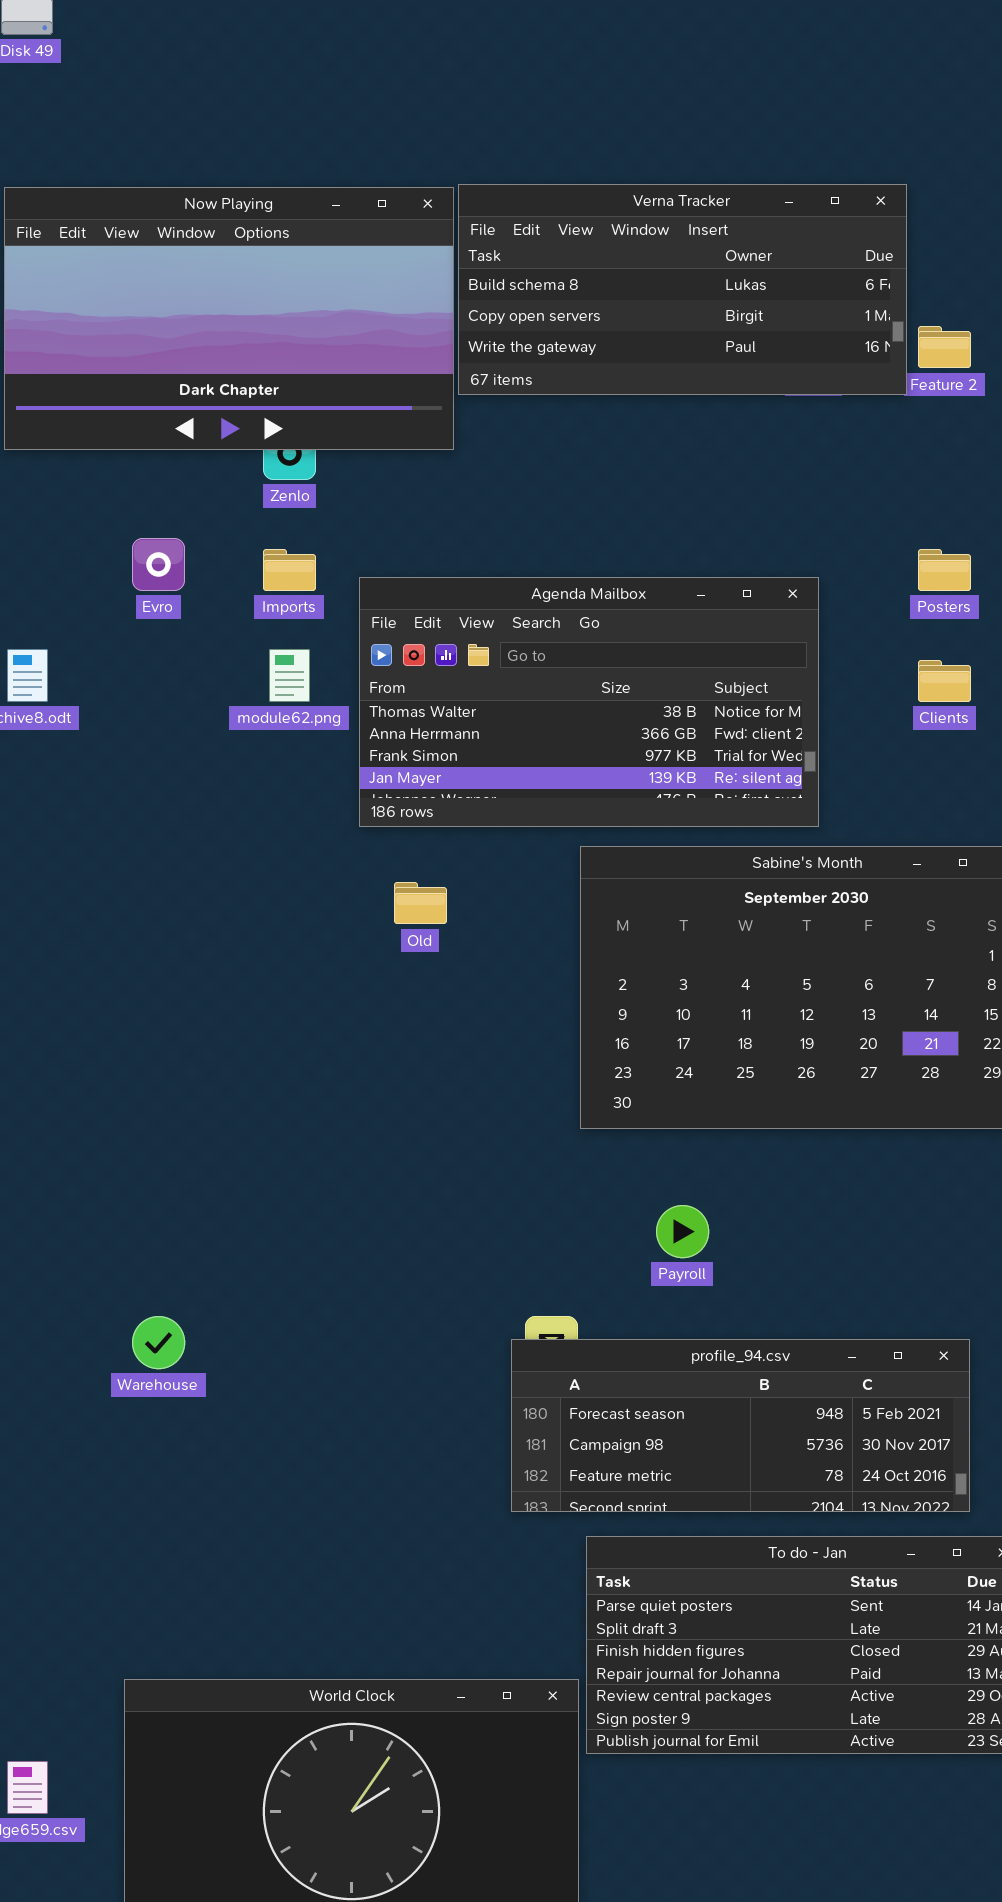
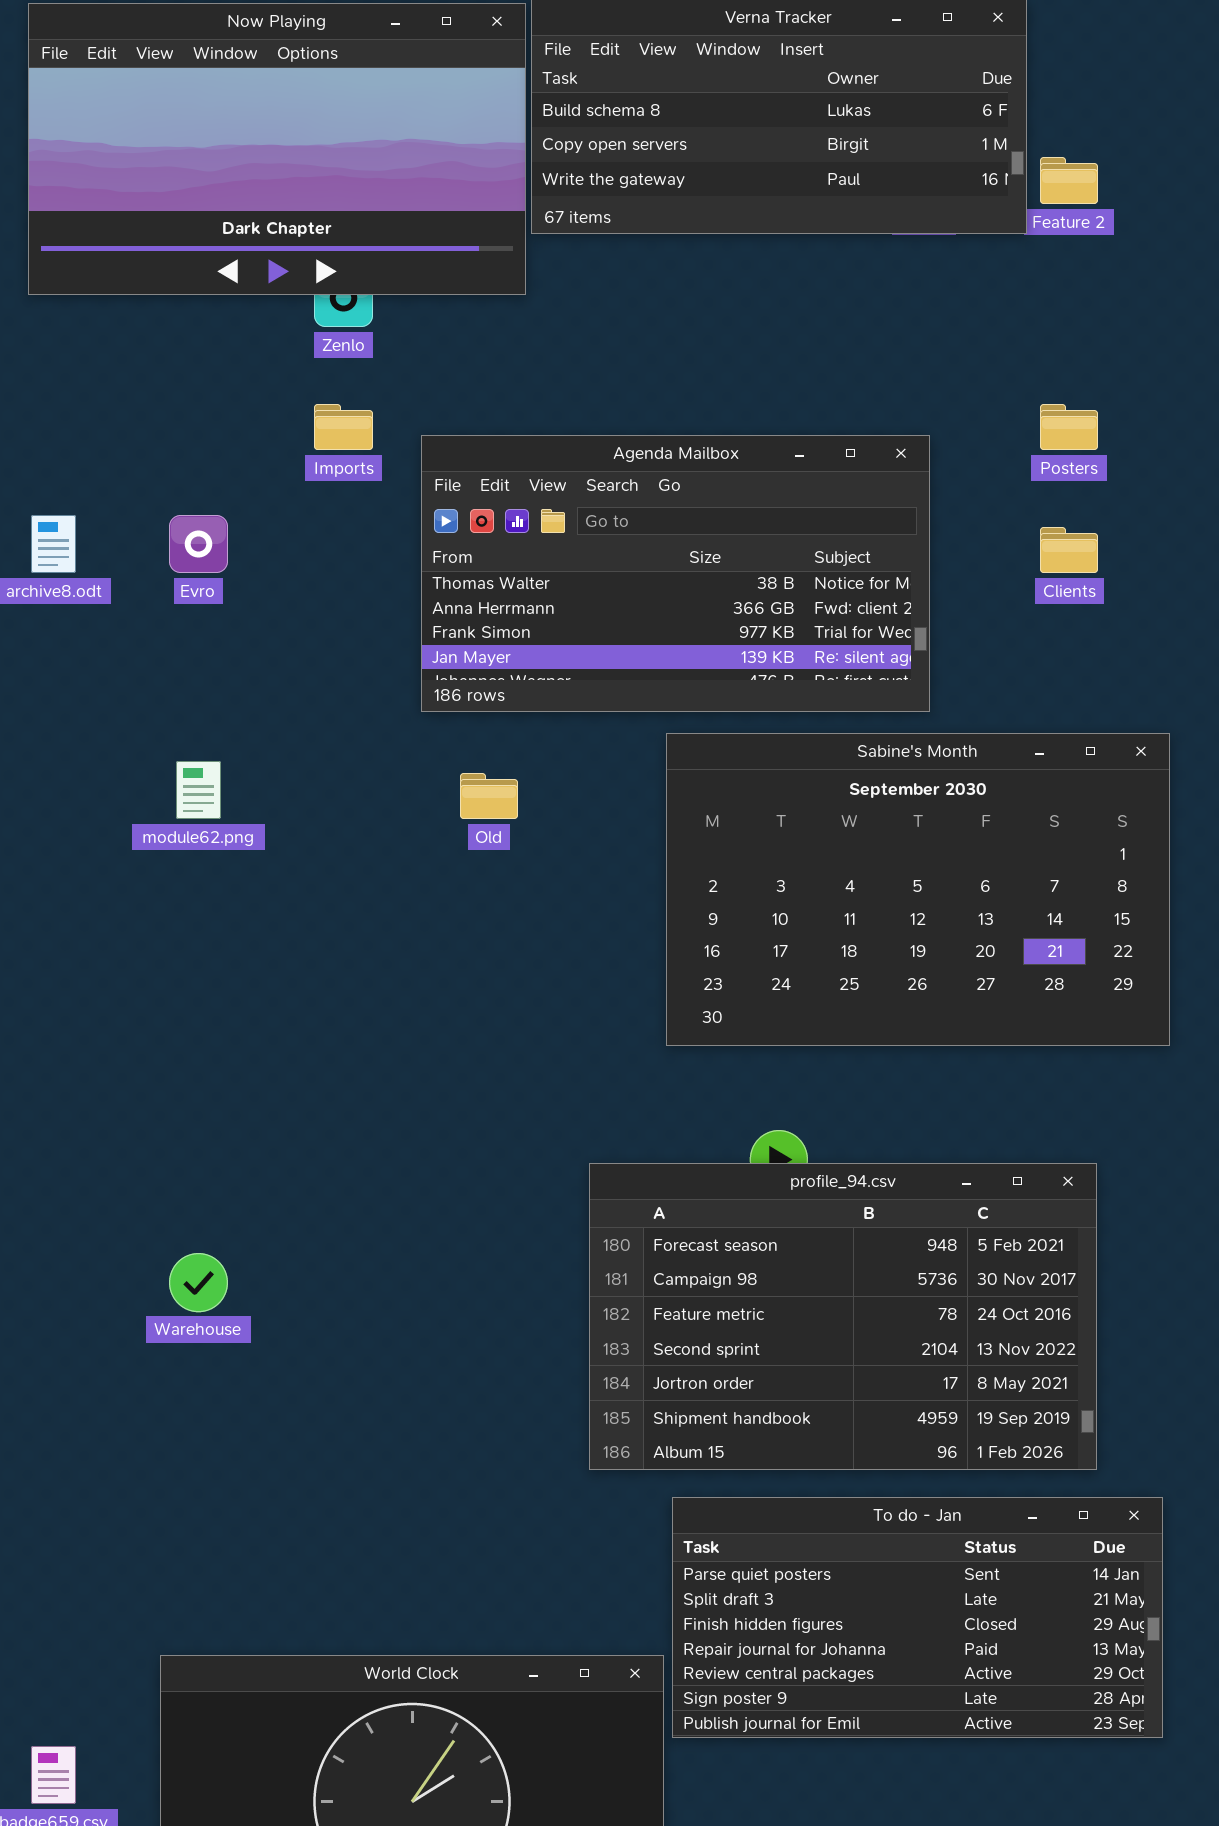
Evro: [132,538,185,591] -> [169,515,228,573], moved
module62.png: [269,649,310,702] -> [176,761,221,819], moved
profile_94.csv: [511,1339,970,1512] -> [589,1163,1097,1470], resized

